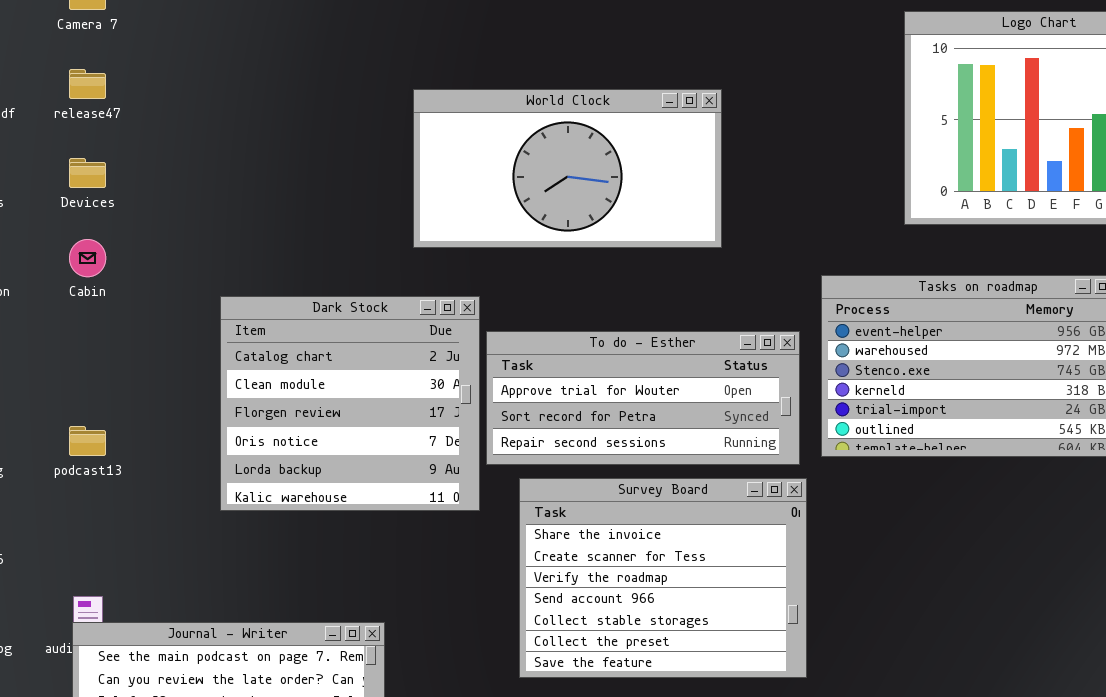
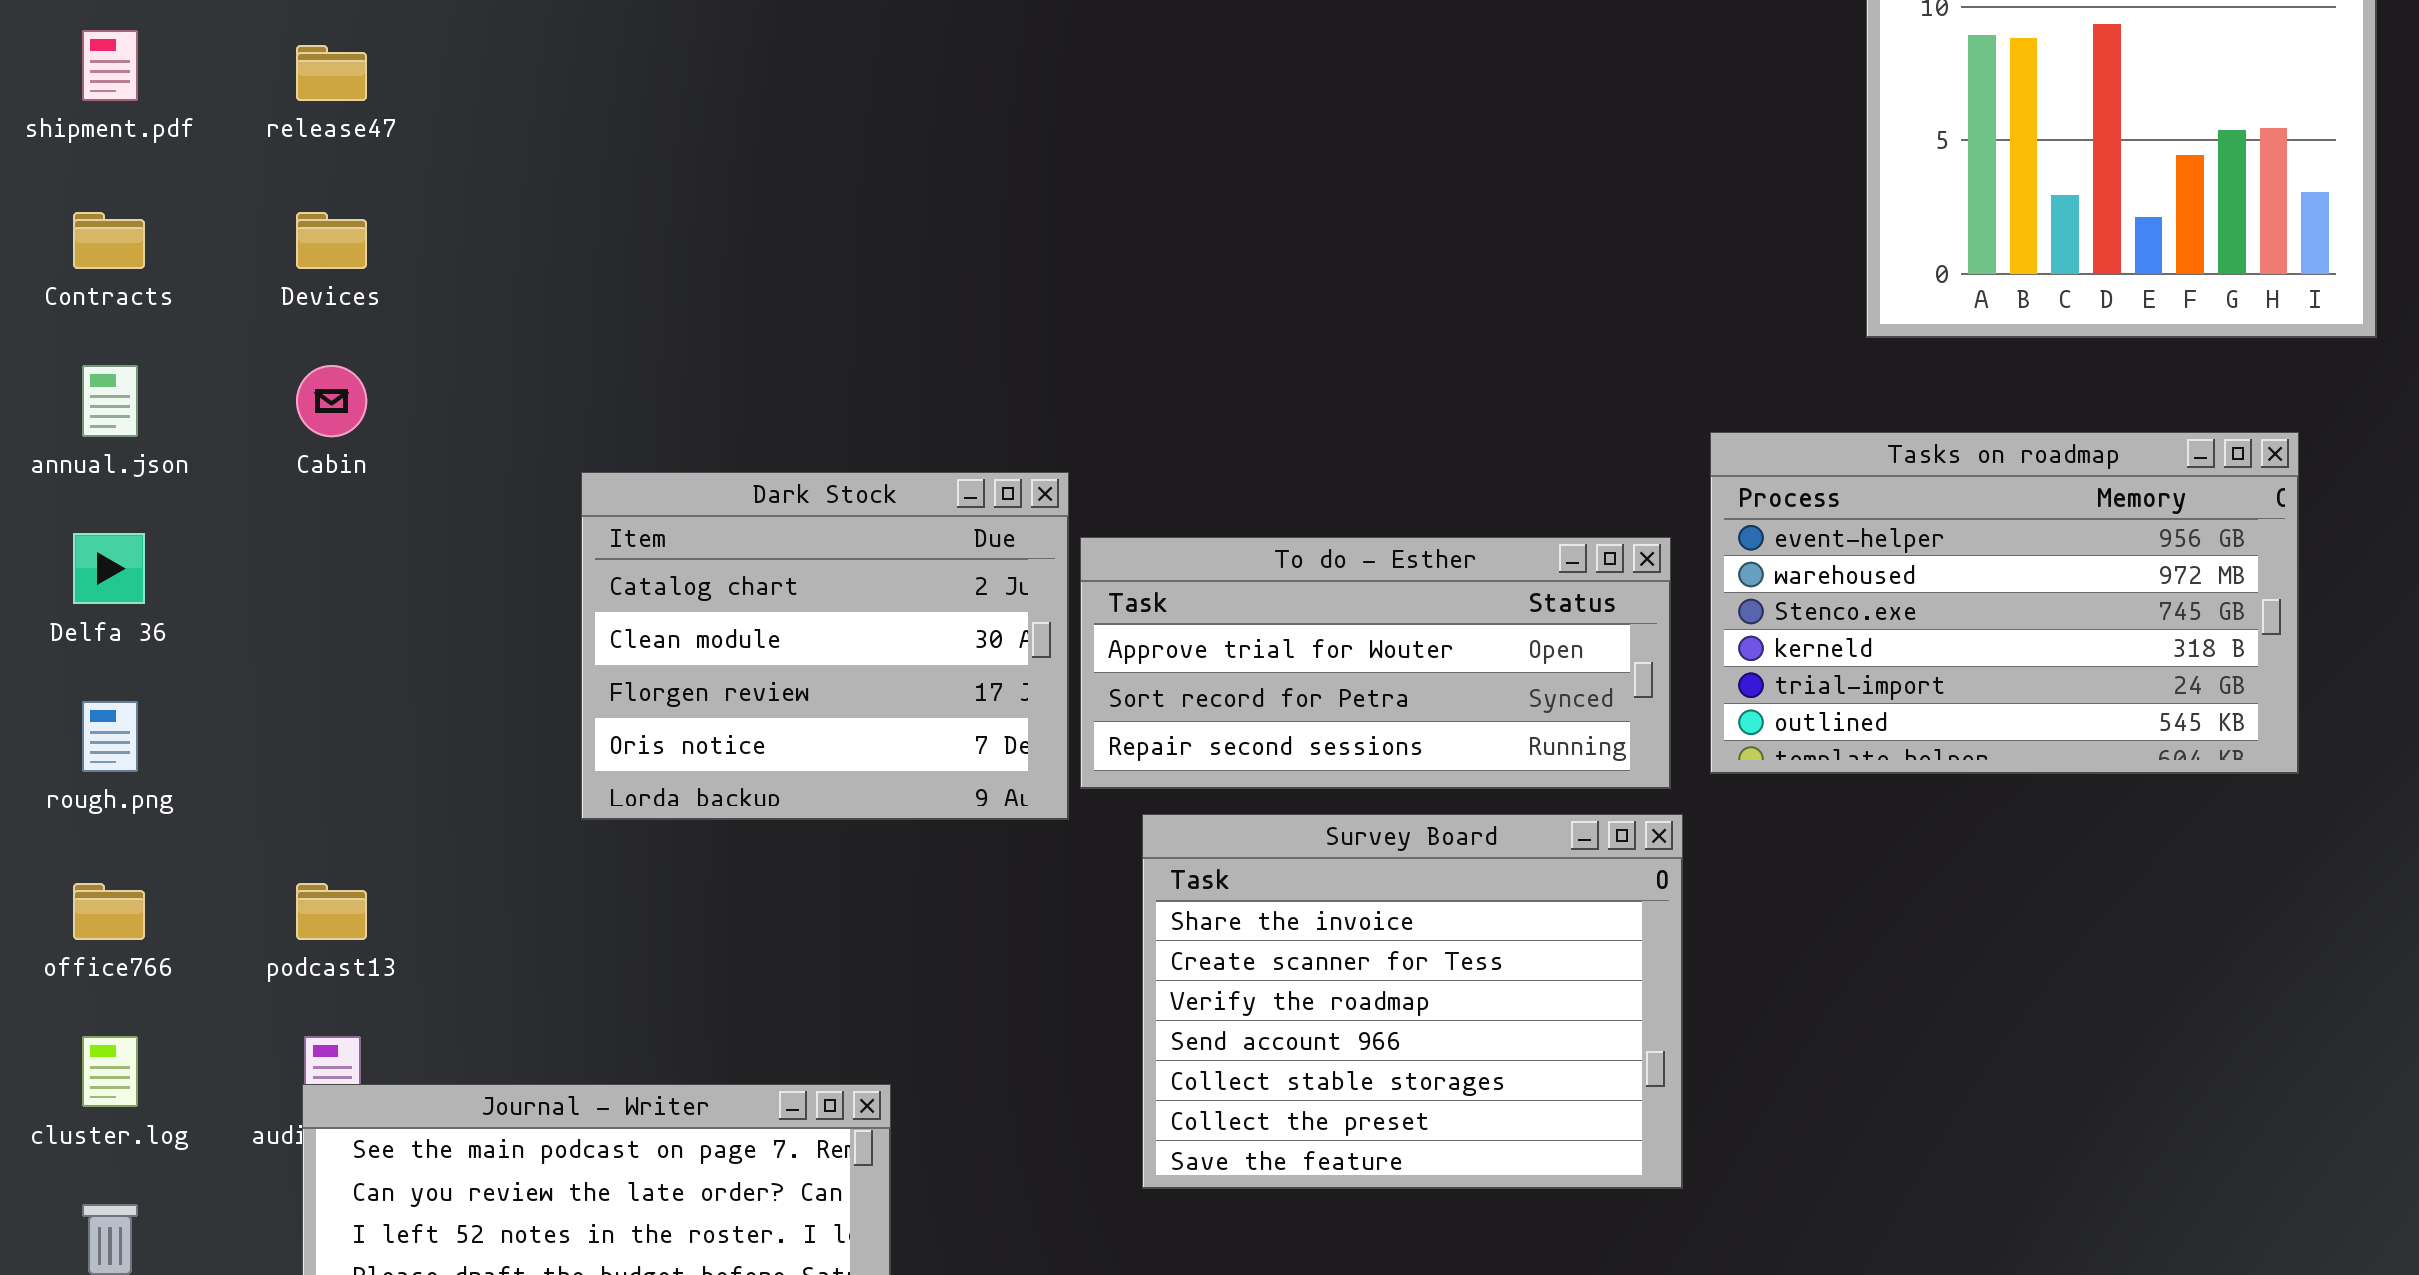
World Clock: [413,89,722,248] -> none, closed
Dark Stock: [220,296,480,511] -> [581,472,1069,820], resized
podcast13: [69,426,106,456] -> [296,883,367,940], moved

